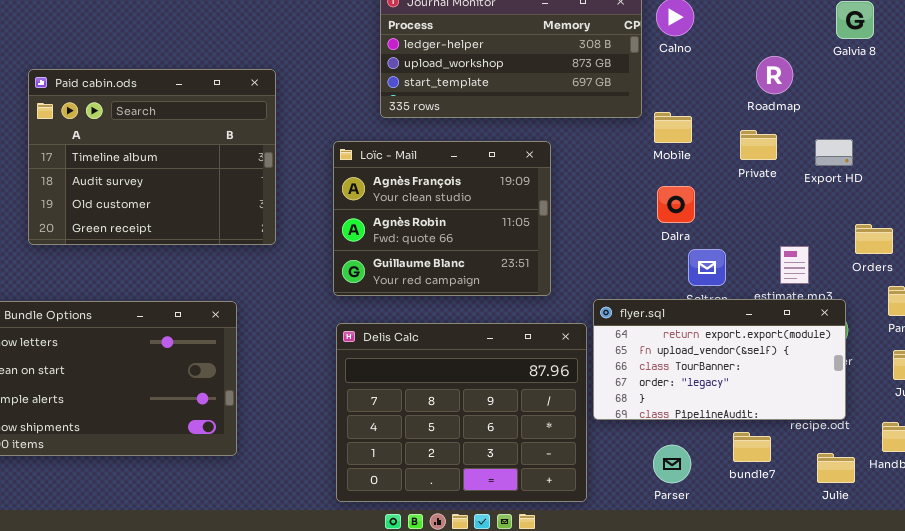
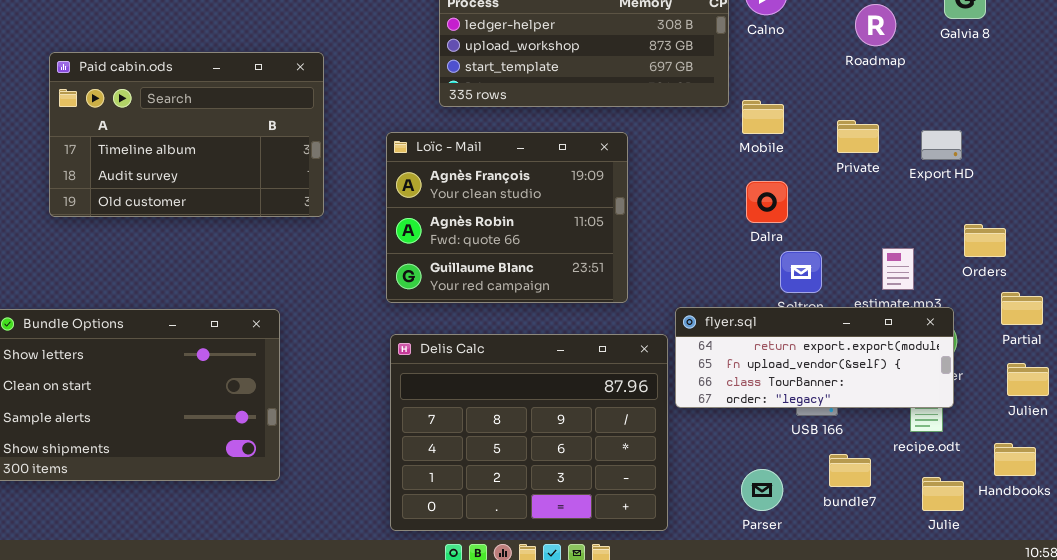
Roadmap: [756,56,793,94] -> [855,4,896,46], moved
Paid cabin.ods: [28,69,276,245] -> [49,52,324,217], resized
flyer.sql: [593,299,846,420] -> [675,307,954,408], resized

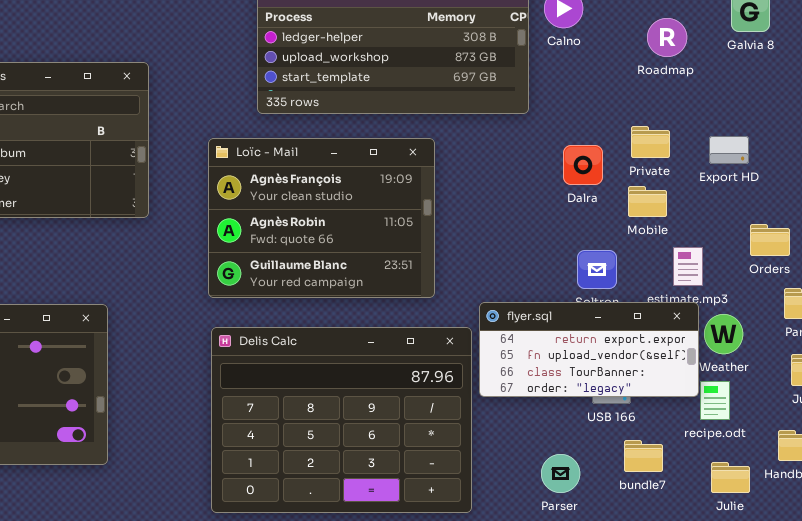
Mobile: [742,100,784,134] -> [628,186,667,217], moved
Dalra: [746,181,788,223] -> [563,145,603,185], moved
flyer.sql: [675,307,954,408] -> [479,302,699,397], resized

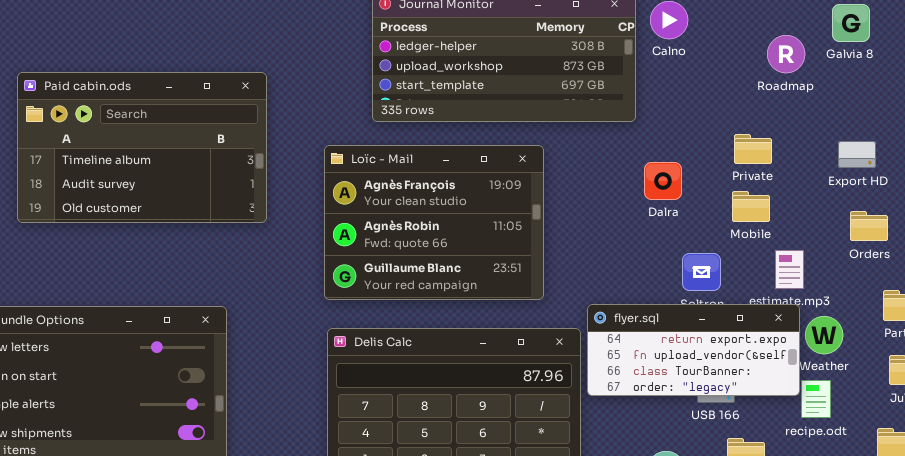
Roadmap: [647,18,687,57] -> [767,35,805,73], moved
Export HD: [709,136,749,164] -> [838,141,876,168], moved
Dalra: [563,145,603,185] -> [644,162,682,200], moved
Orders: [750,224,790,256] -> [850,211,888,241], moved

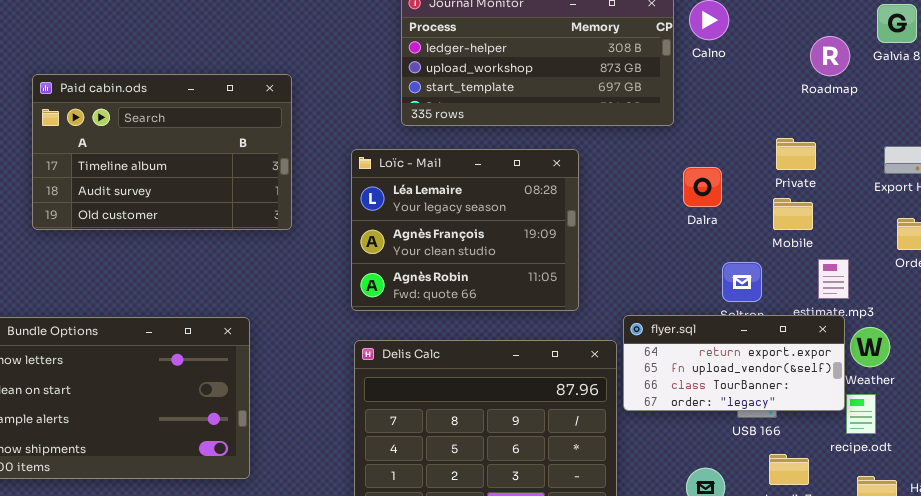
Loïc - Mail: [324,145,544,300] -> [351,149,579,311], scrolled up 1 row

